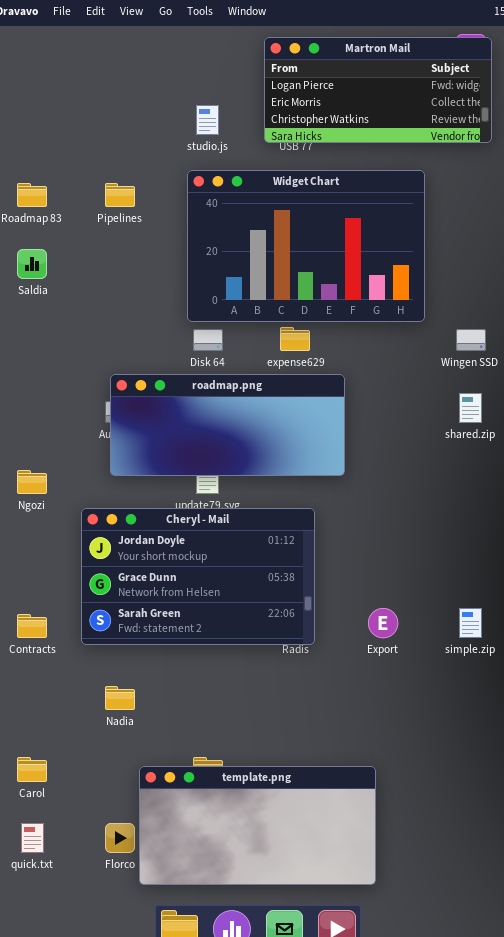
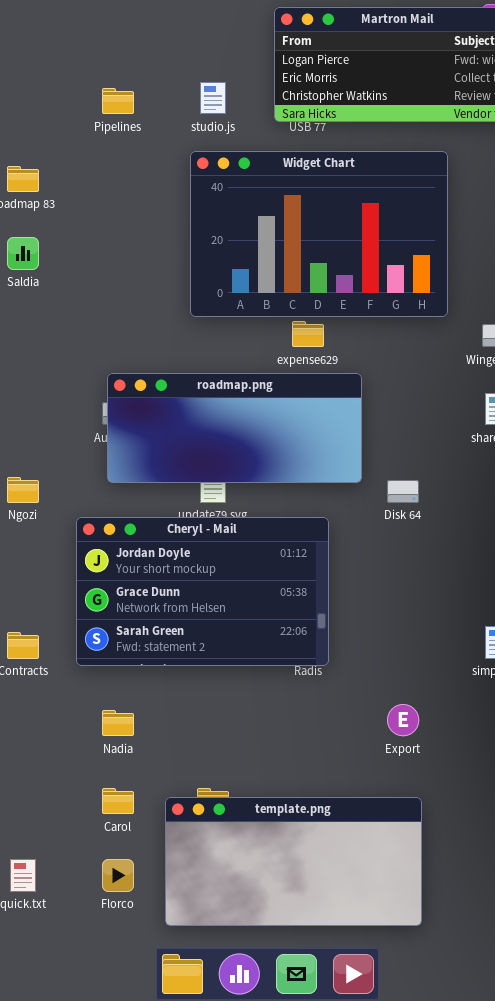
Pipelines: [105,183,135,207] -> [102,88,134,114], moved
Disk 64: [193,329,223,351] -> [387,480,419,503], moved
Export: [368,608,398,638] -> [387,704,419,736], moved
Carol: [17,757,47,782] -> [102,788,134,814], moved
template.png: [139,766,376,885] -> [165,797,422,926], moved

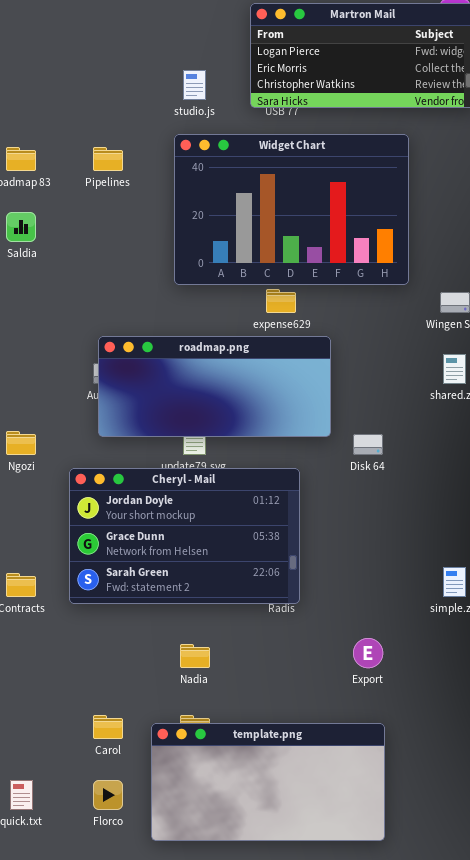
Pipelines: [102,88,134,114] -> [93,147,123,171], moved
Nadia: [102,710,134,736] -> [180,644,210,668], moved

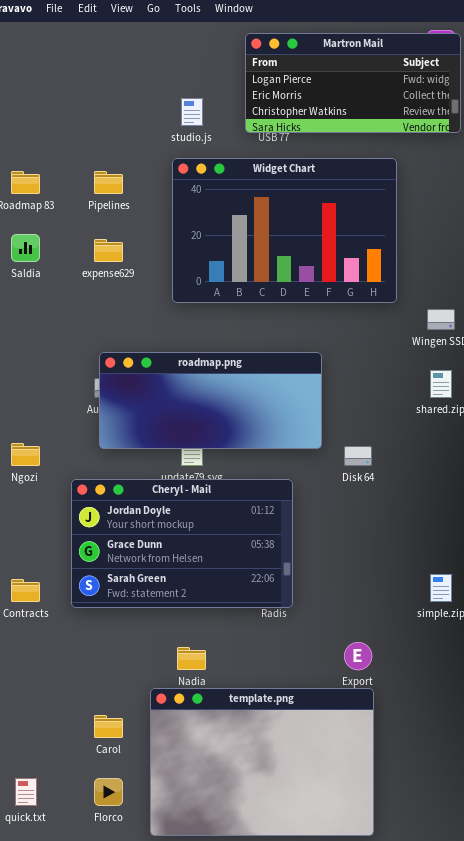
expense629: [266,289,296,313] -> [94,239,123,262], moved
template.png: [151,723,385,841] -> [150,688,374,836], resized

